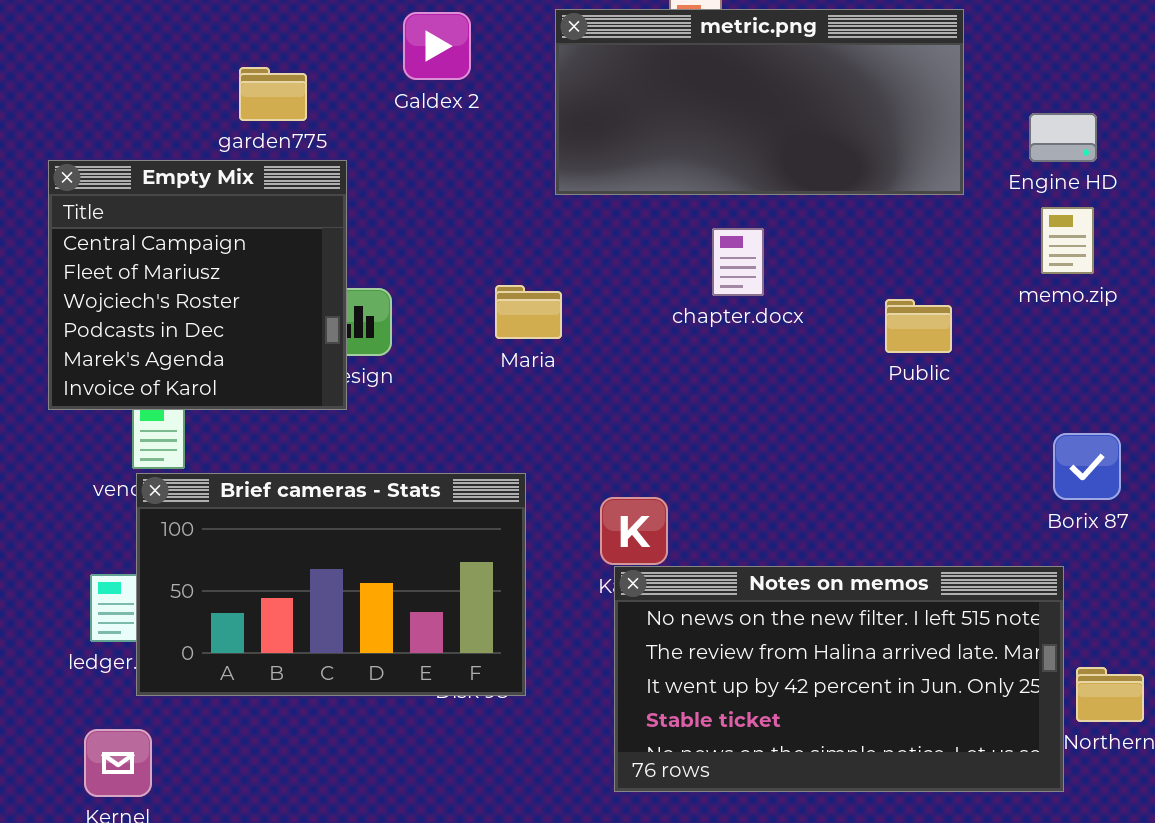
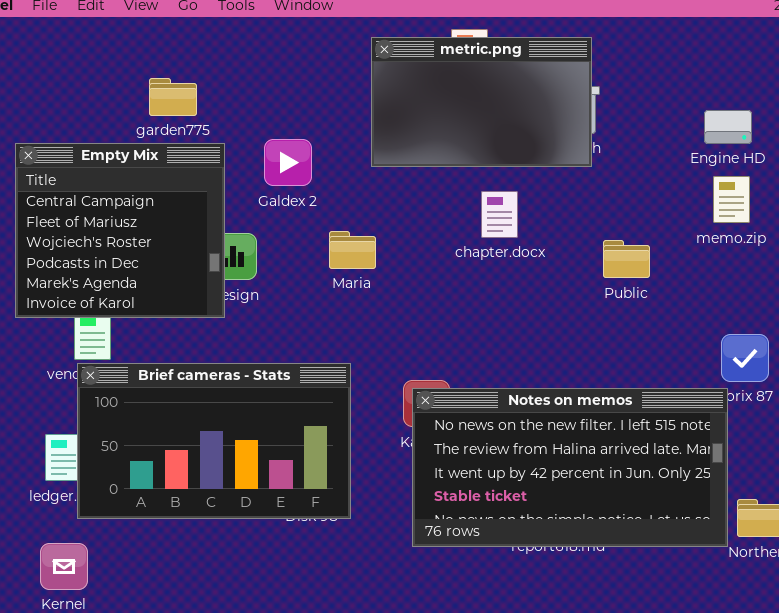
metric.png: [555,9,964,195] -> [371,37,592,167], resized
Galdex 2: [403,12,471,80] -> [264,139,312,186], moved
Notes on memos: [614,566,1064,792] -> [412,388,728,547], moved

